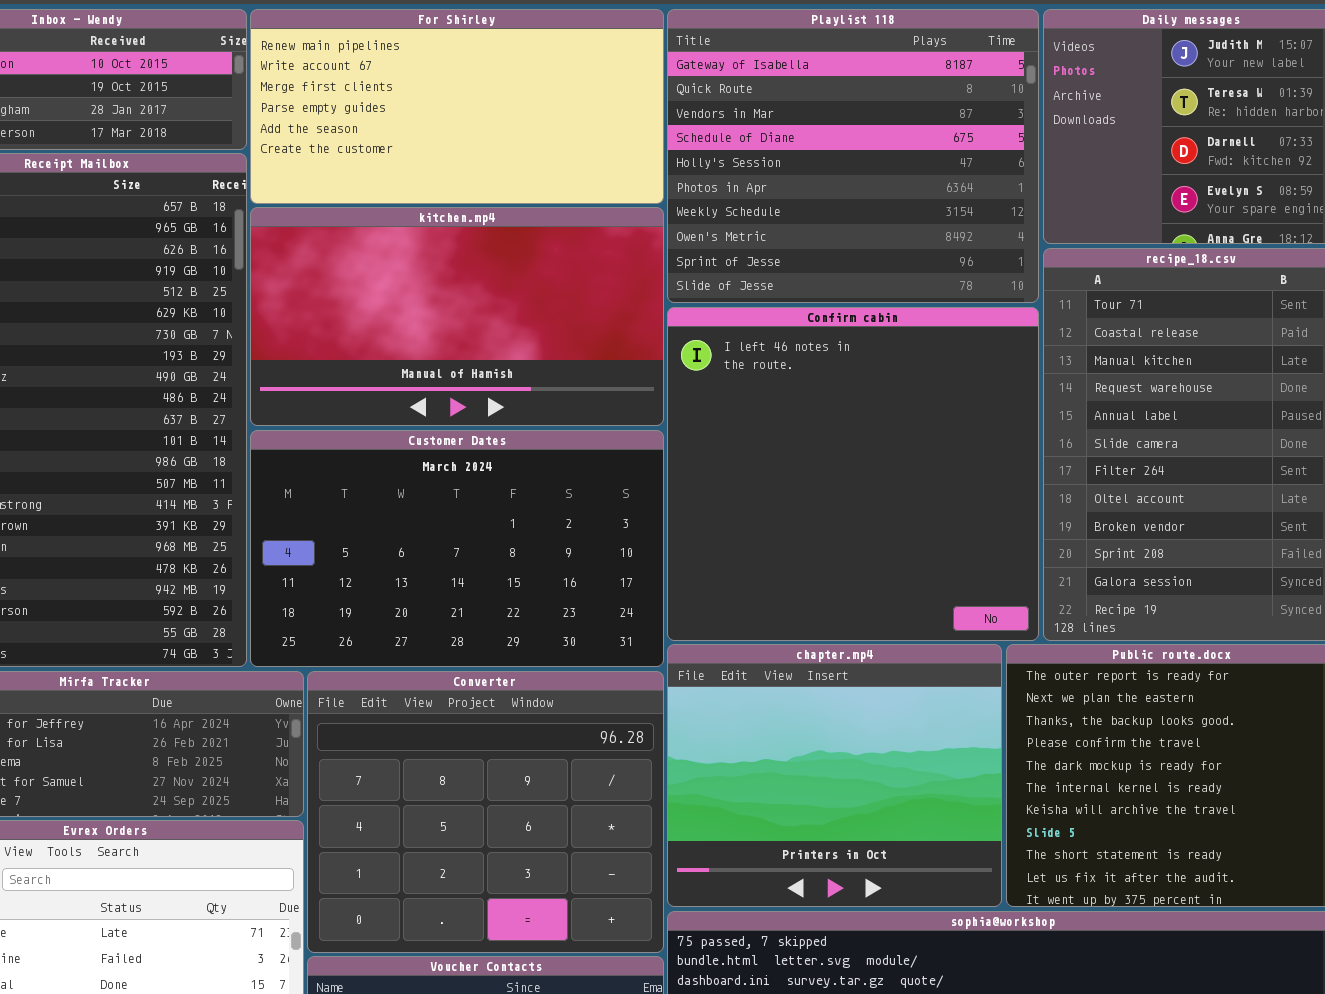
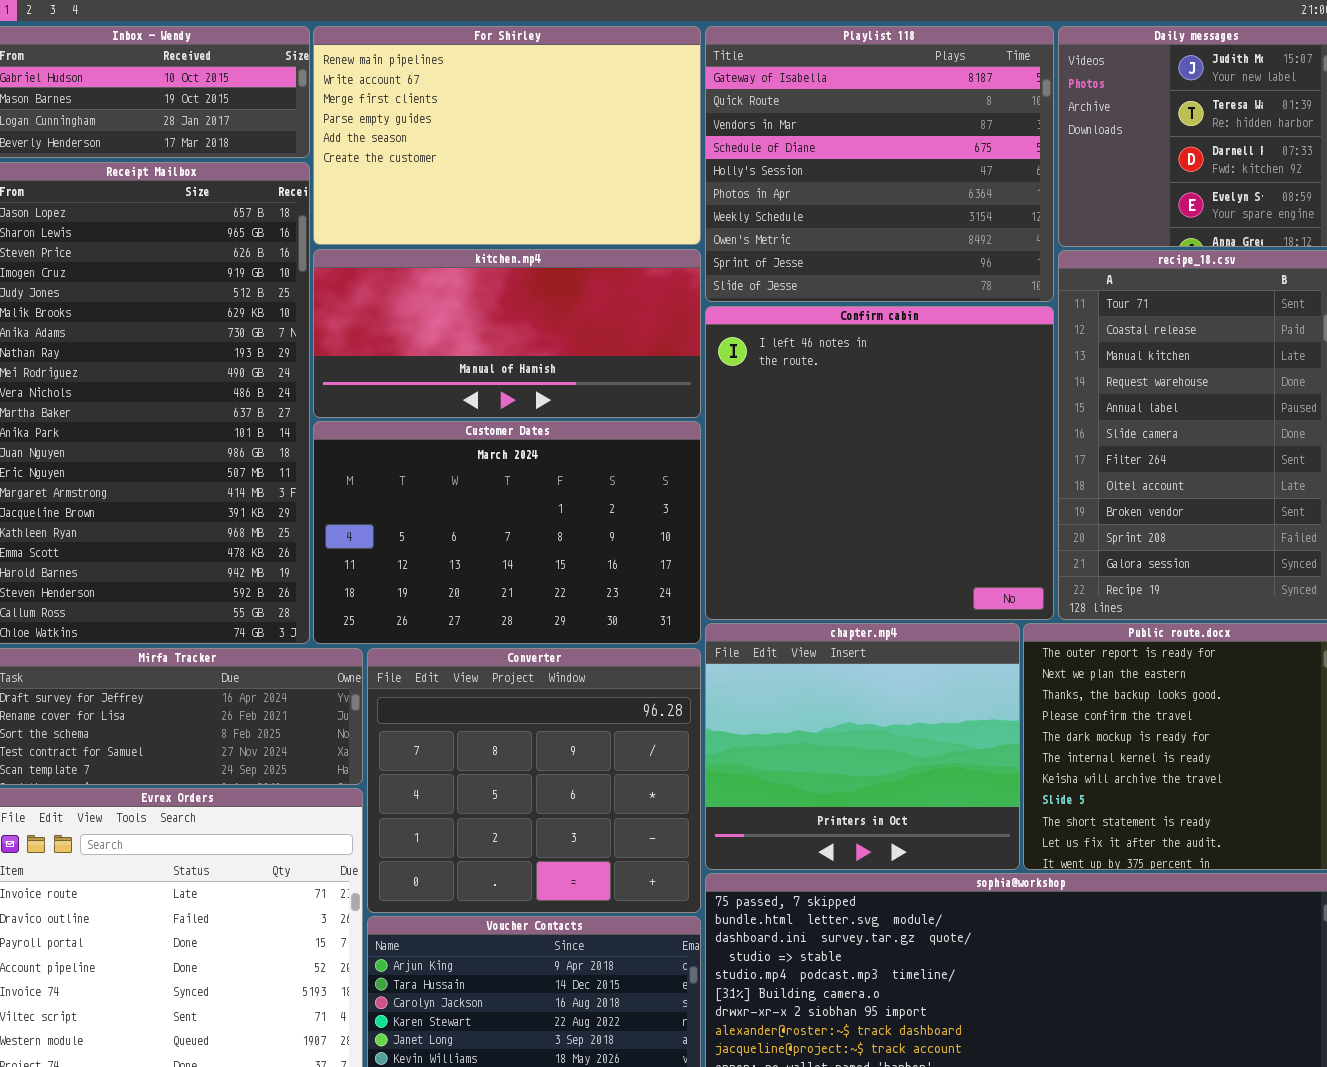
For Shirley: [250,9,664,204] -> [313,26,701,245], resized
kitchen.mp4: [250,207,664,426] -> [313,249,701,418], resized

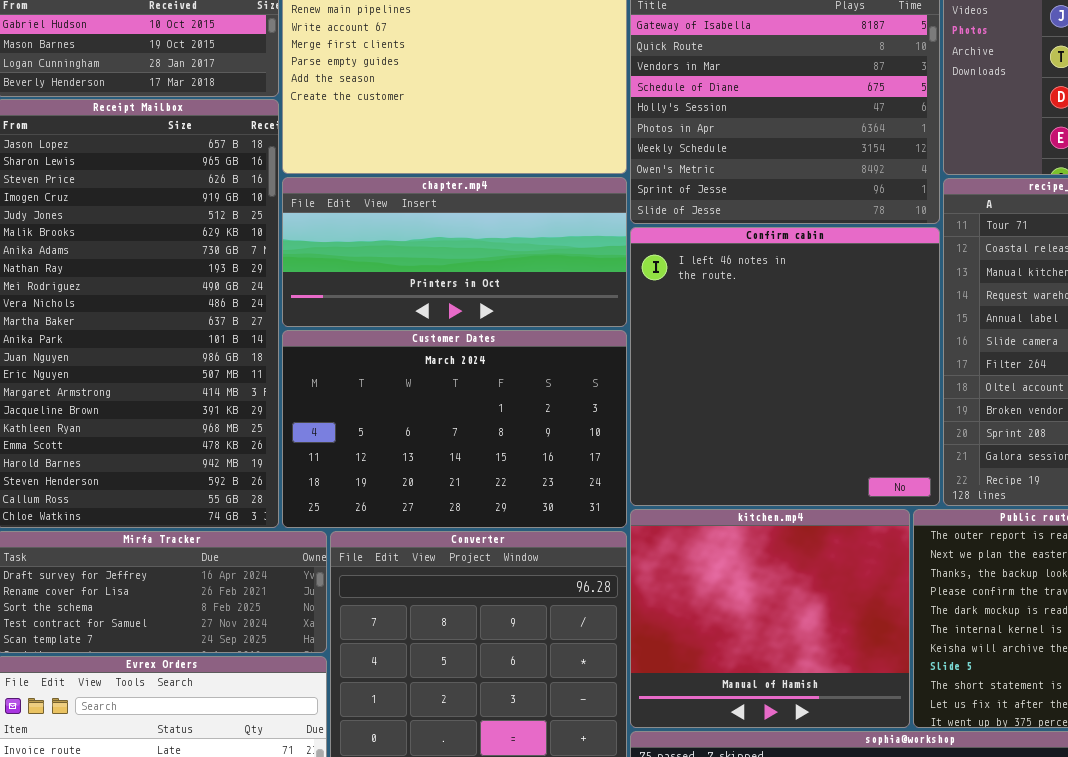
kitchen.mp4: [313,249,701,418] -> [630,509,910,728], moved, resized
chapter.mp4: [705,623,1020,870] -> [282,177,627,327], moved, resized

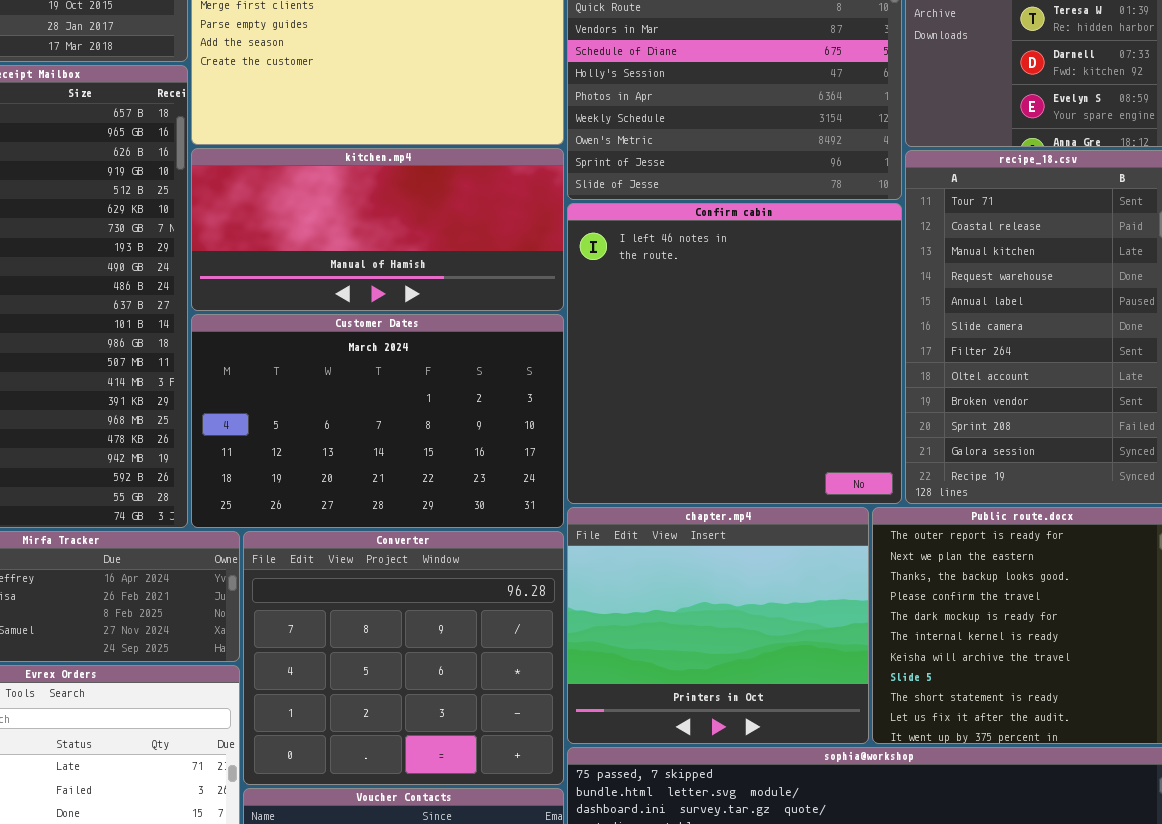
chapter.mp4: [282,177,627,327] -> [567,507,869,744], moved, resized
kitchen.mp4: [630,509,910,728] -> [191,148,564,311], moved, resized

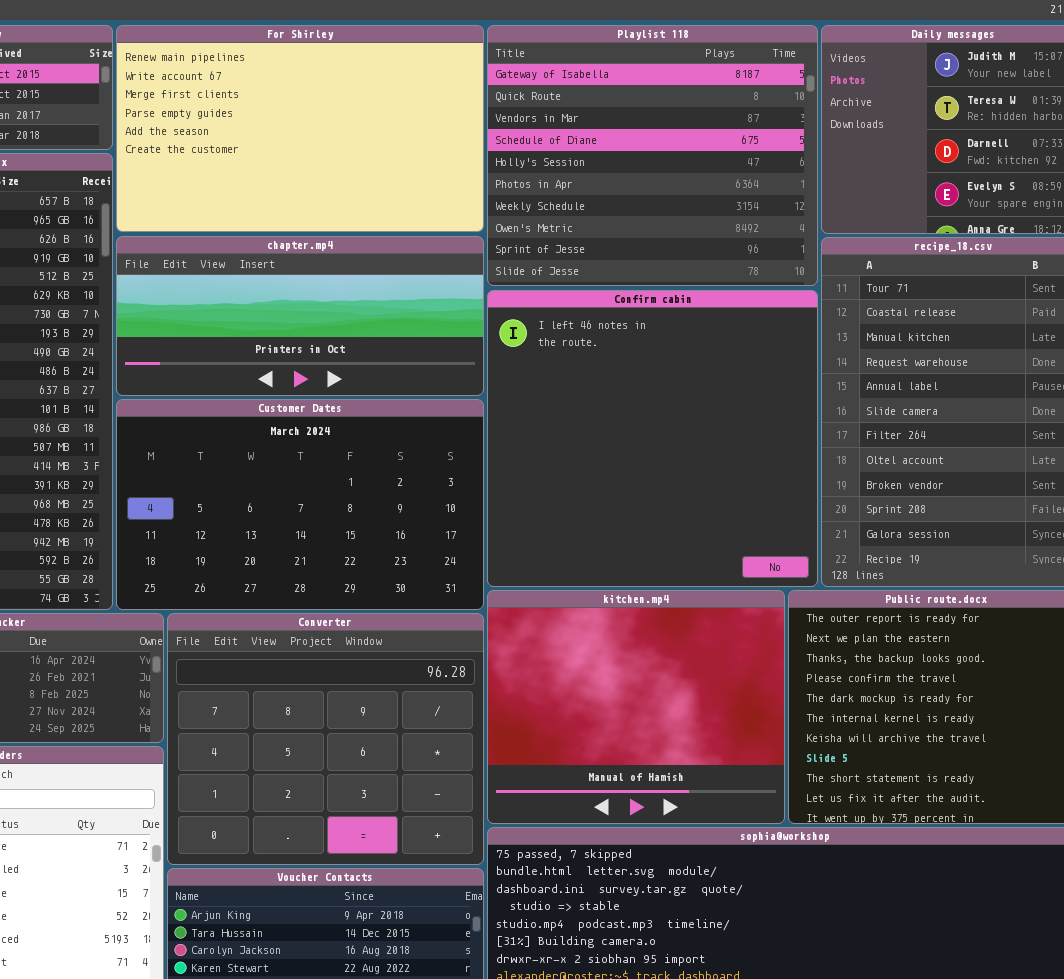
kitchen.mp4: [191,148,564,311] -> [487,590,785,824], moved, resized
chapter.mp4: [567,507,869,744] -> [116,236,484,396], moved, resized

